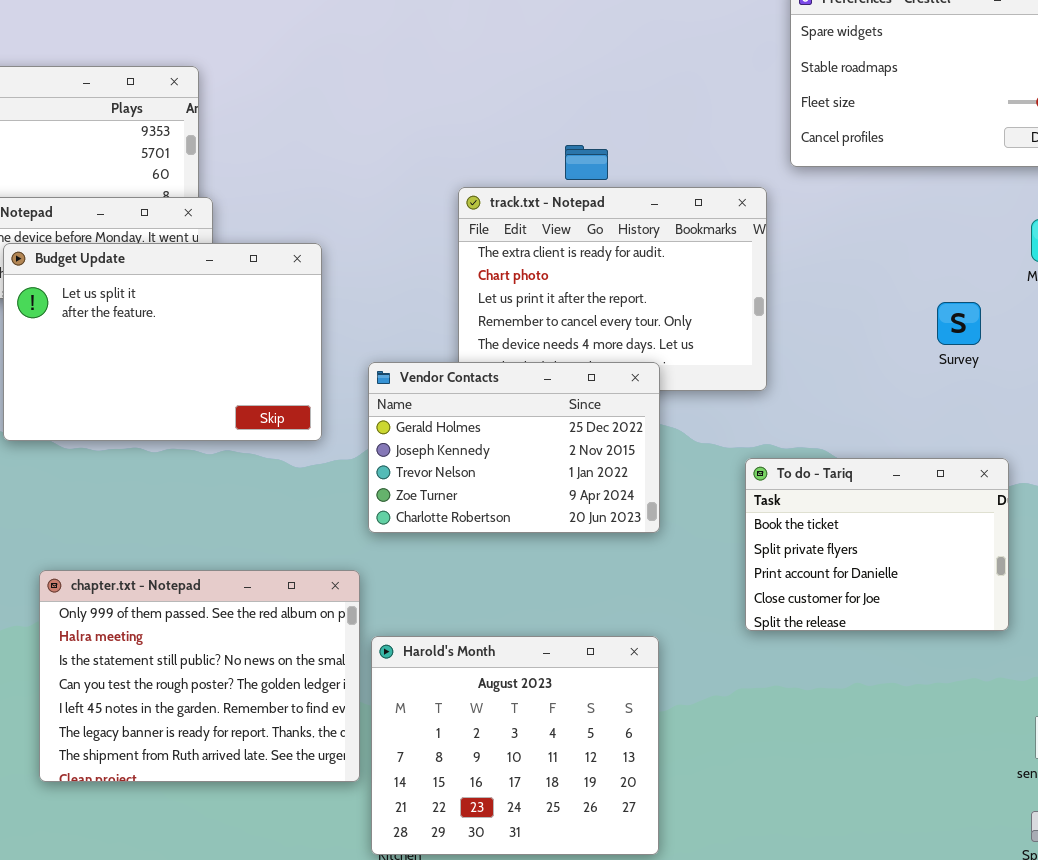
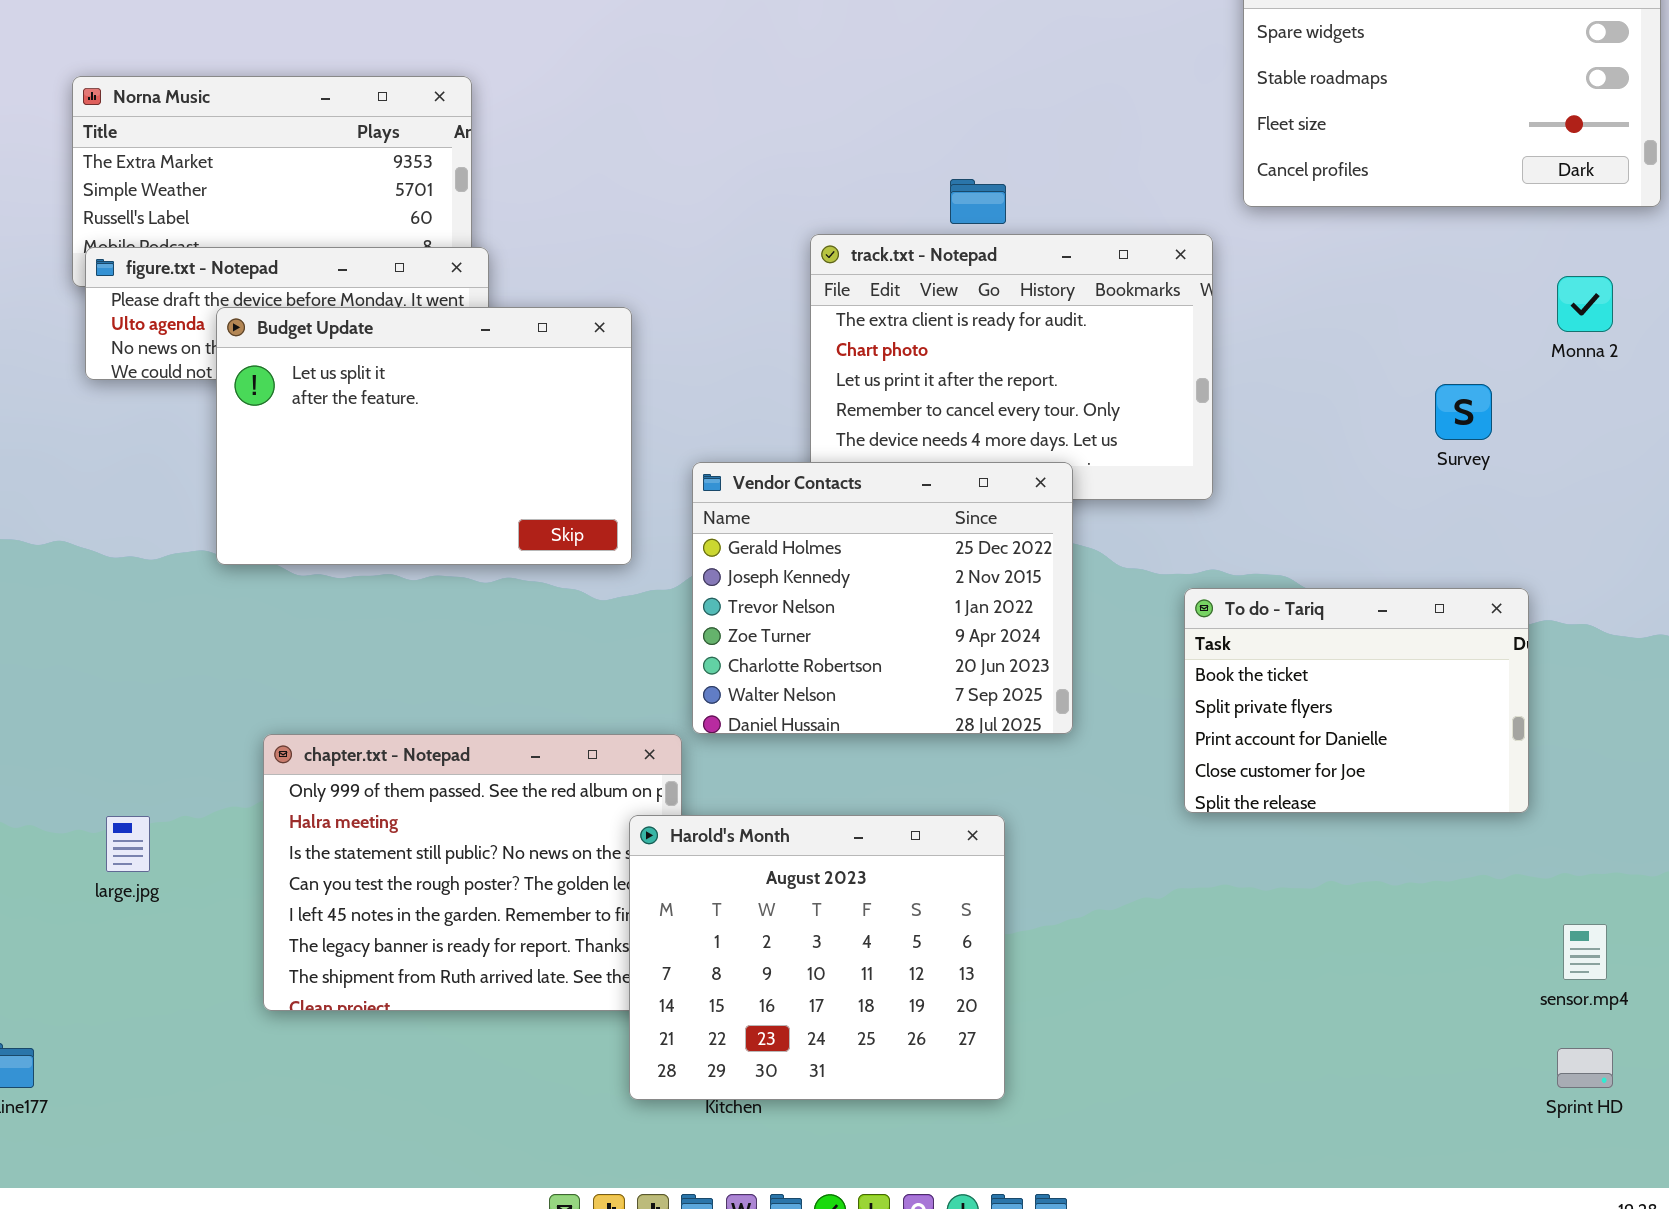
Vendor Contacts: [368,362,660,533] -> [692,462,1073,734], resized
Harold's Month: [371,636,659,855] -> [629,815,1005,1100], moved

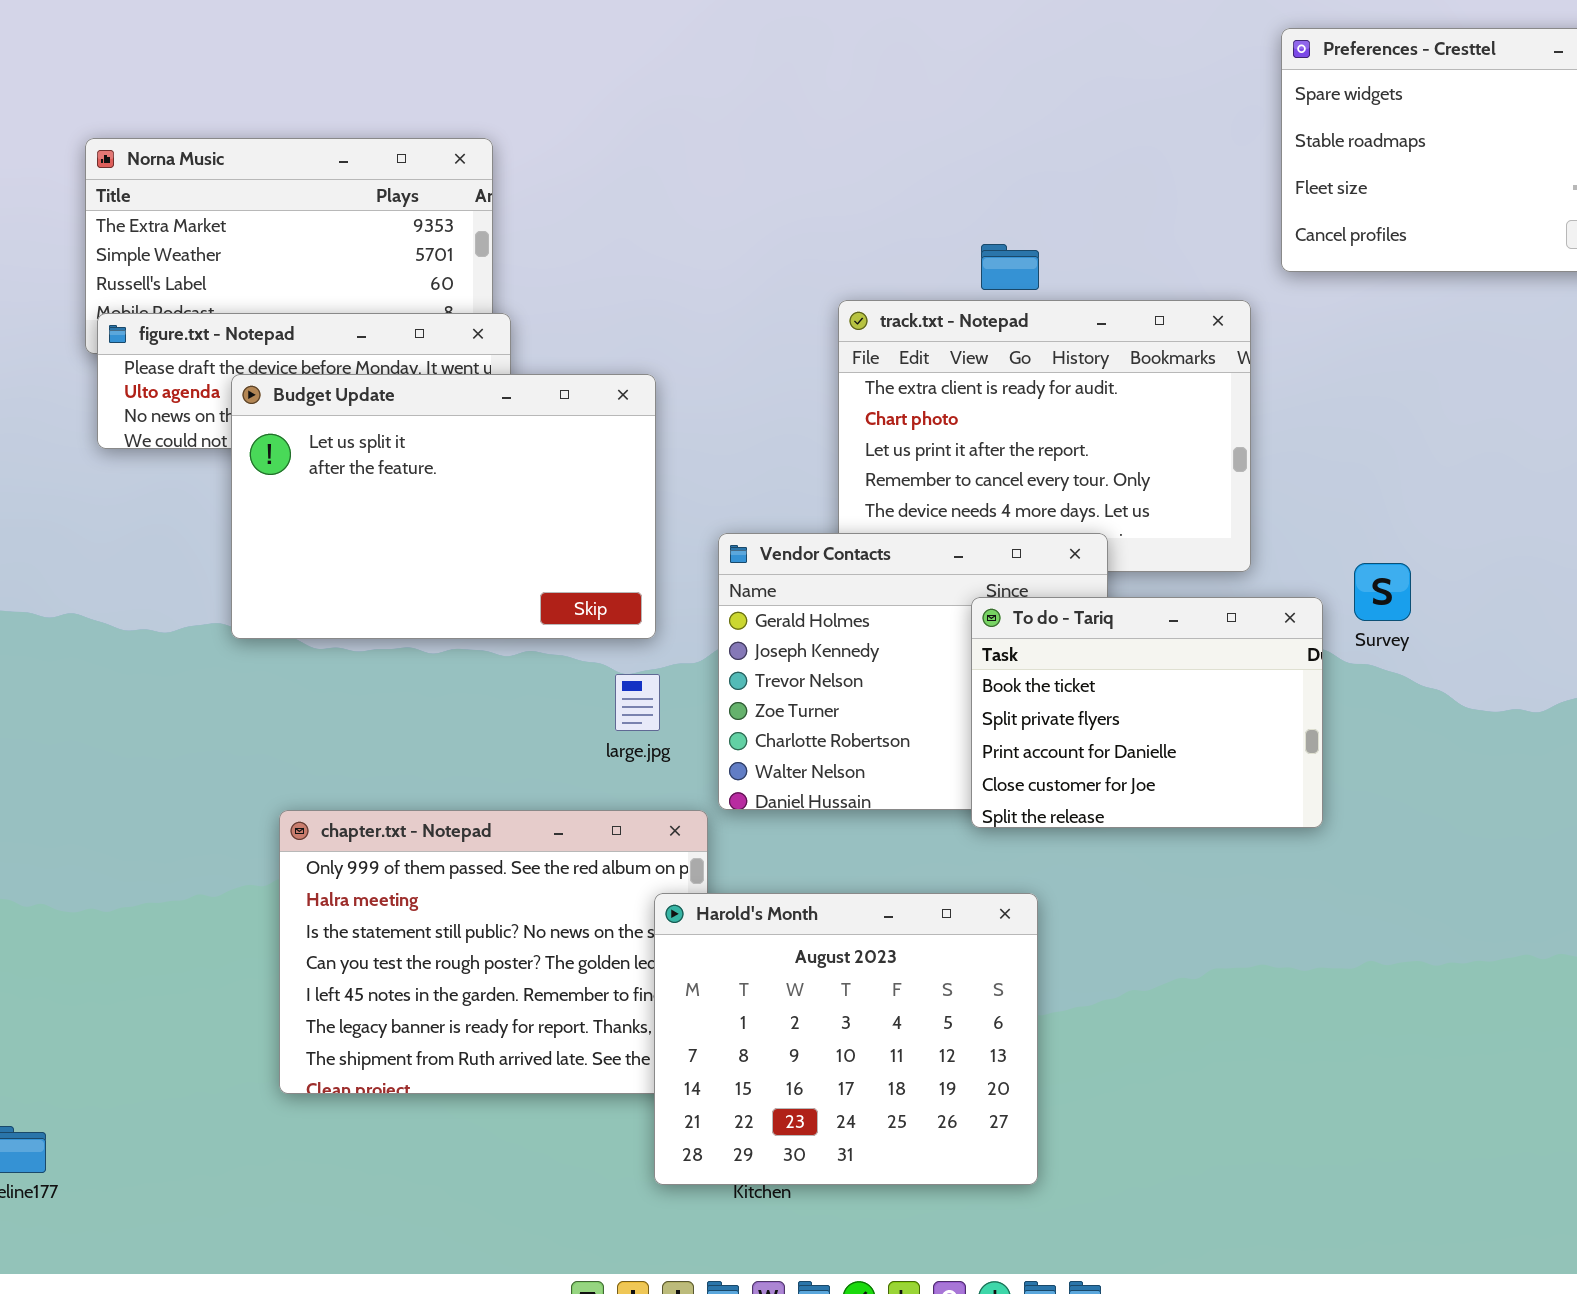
Survey: [1435,384,1492,440] -> [1354,563,1411,621], moved
To do - Tariq: [1184,588,1529,813] -> [971,597,1323,828], moved
large.jpg: [106,816,150,872] -> [615,674,660,731], moved

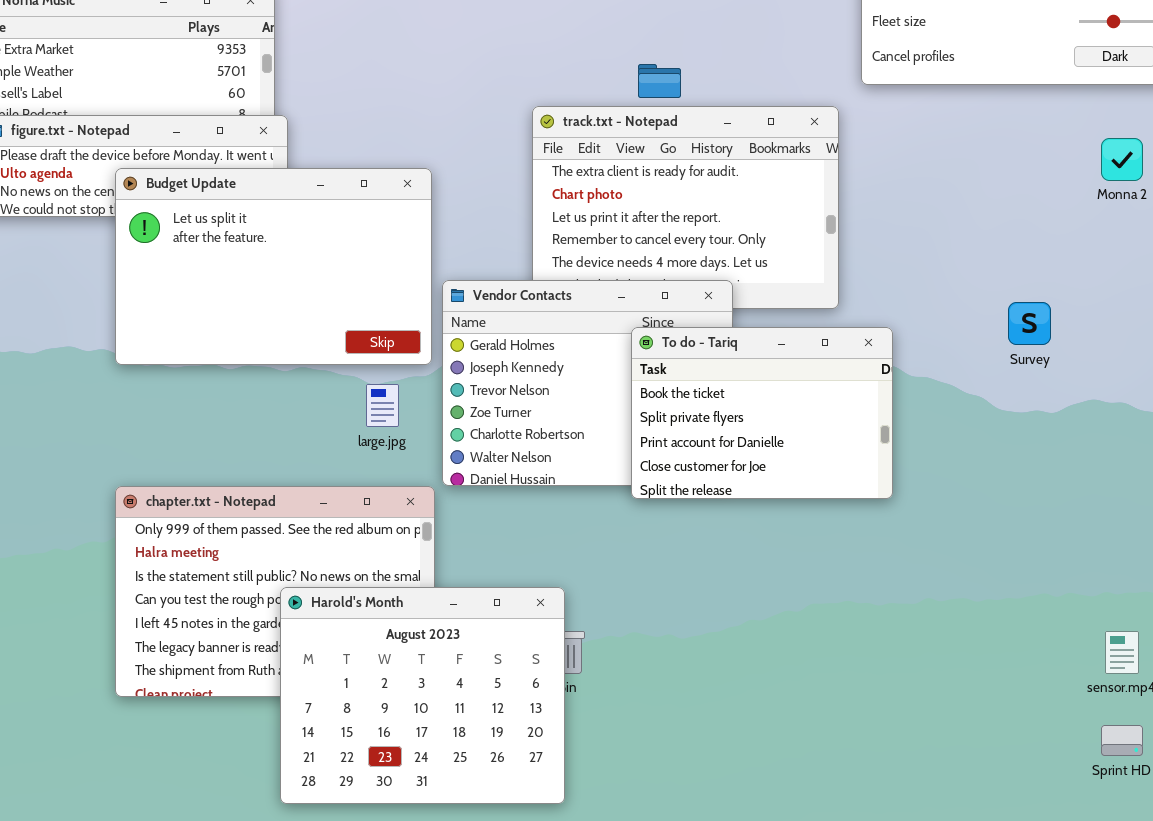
Budget Update: [231,374,656,639] -> [115,168,432,365], moved
Survey: [1354,563,1411,621] -> [1008,302,1051,345], moved
Harold's Month: [654,893,1038,1185] -> [280,587,565,804], moved

